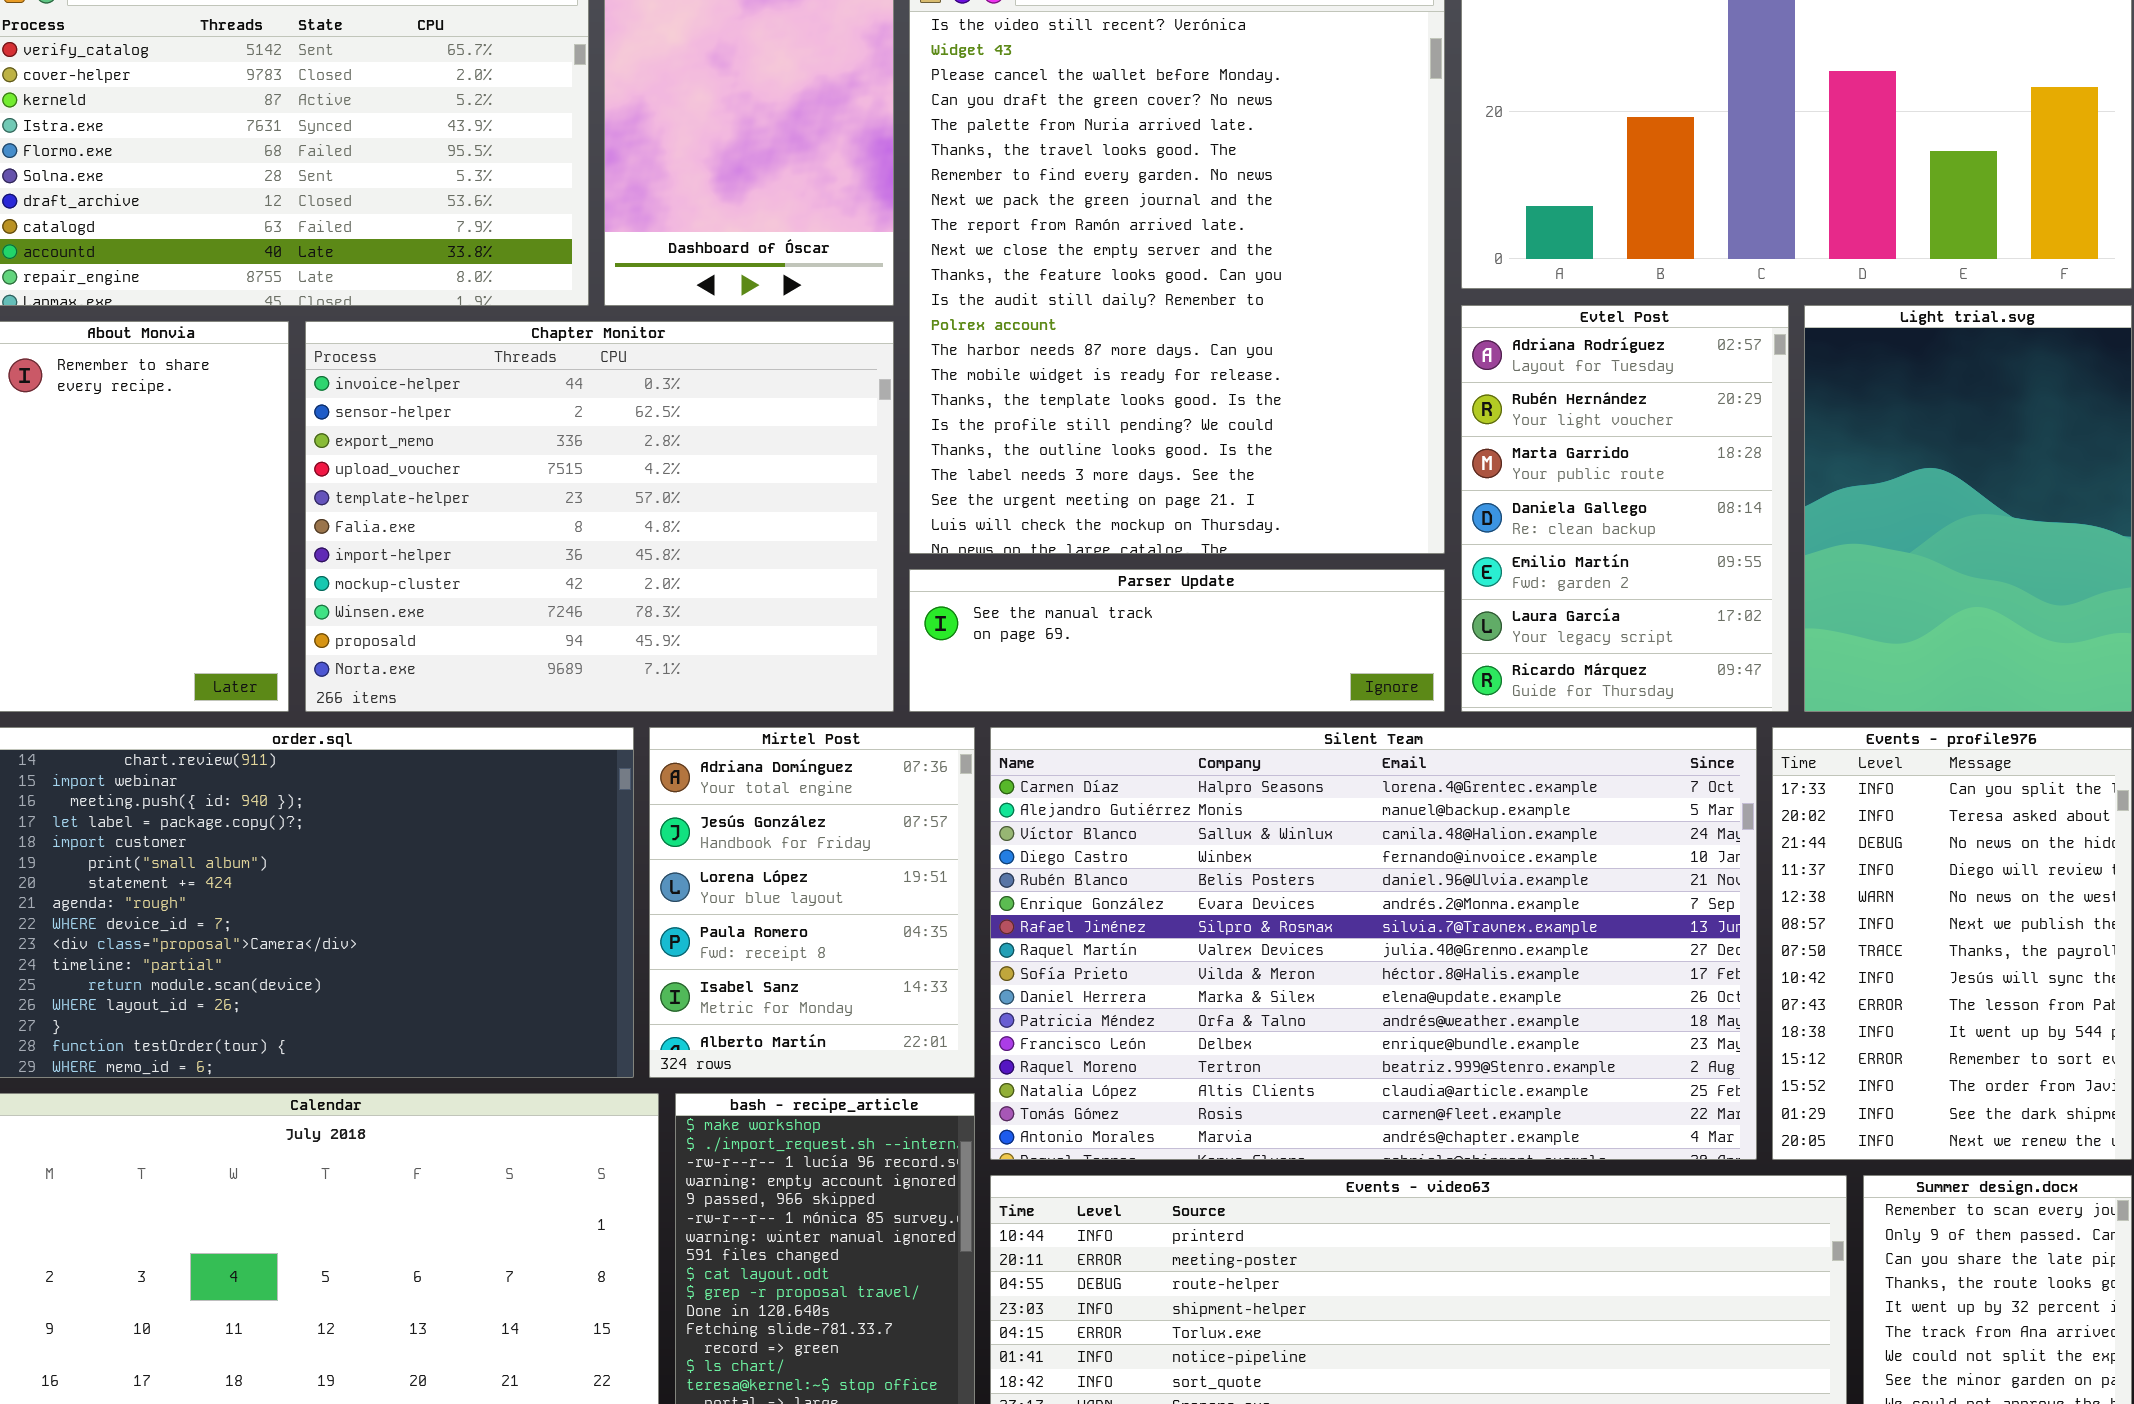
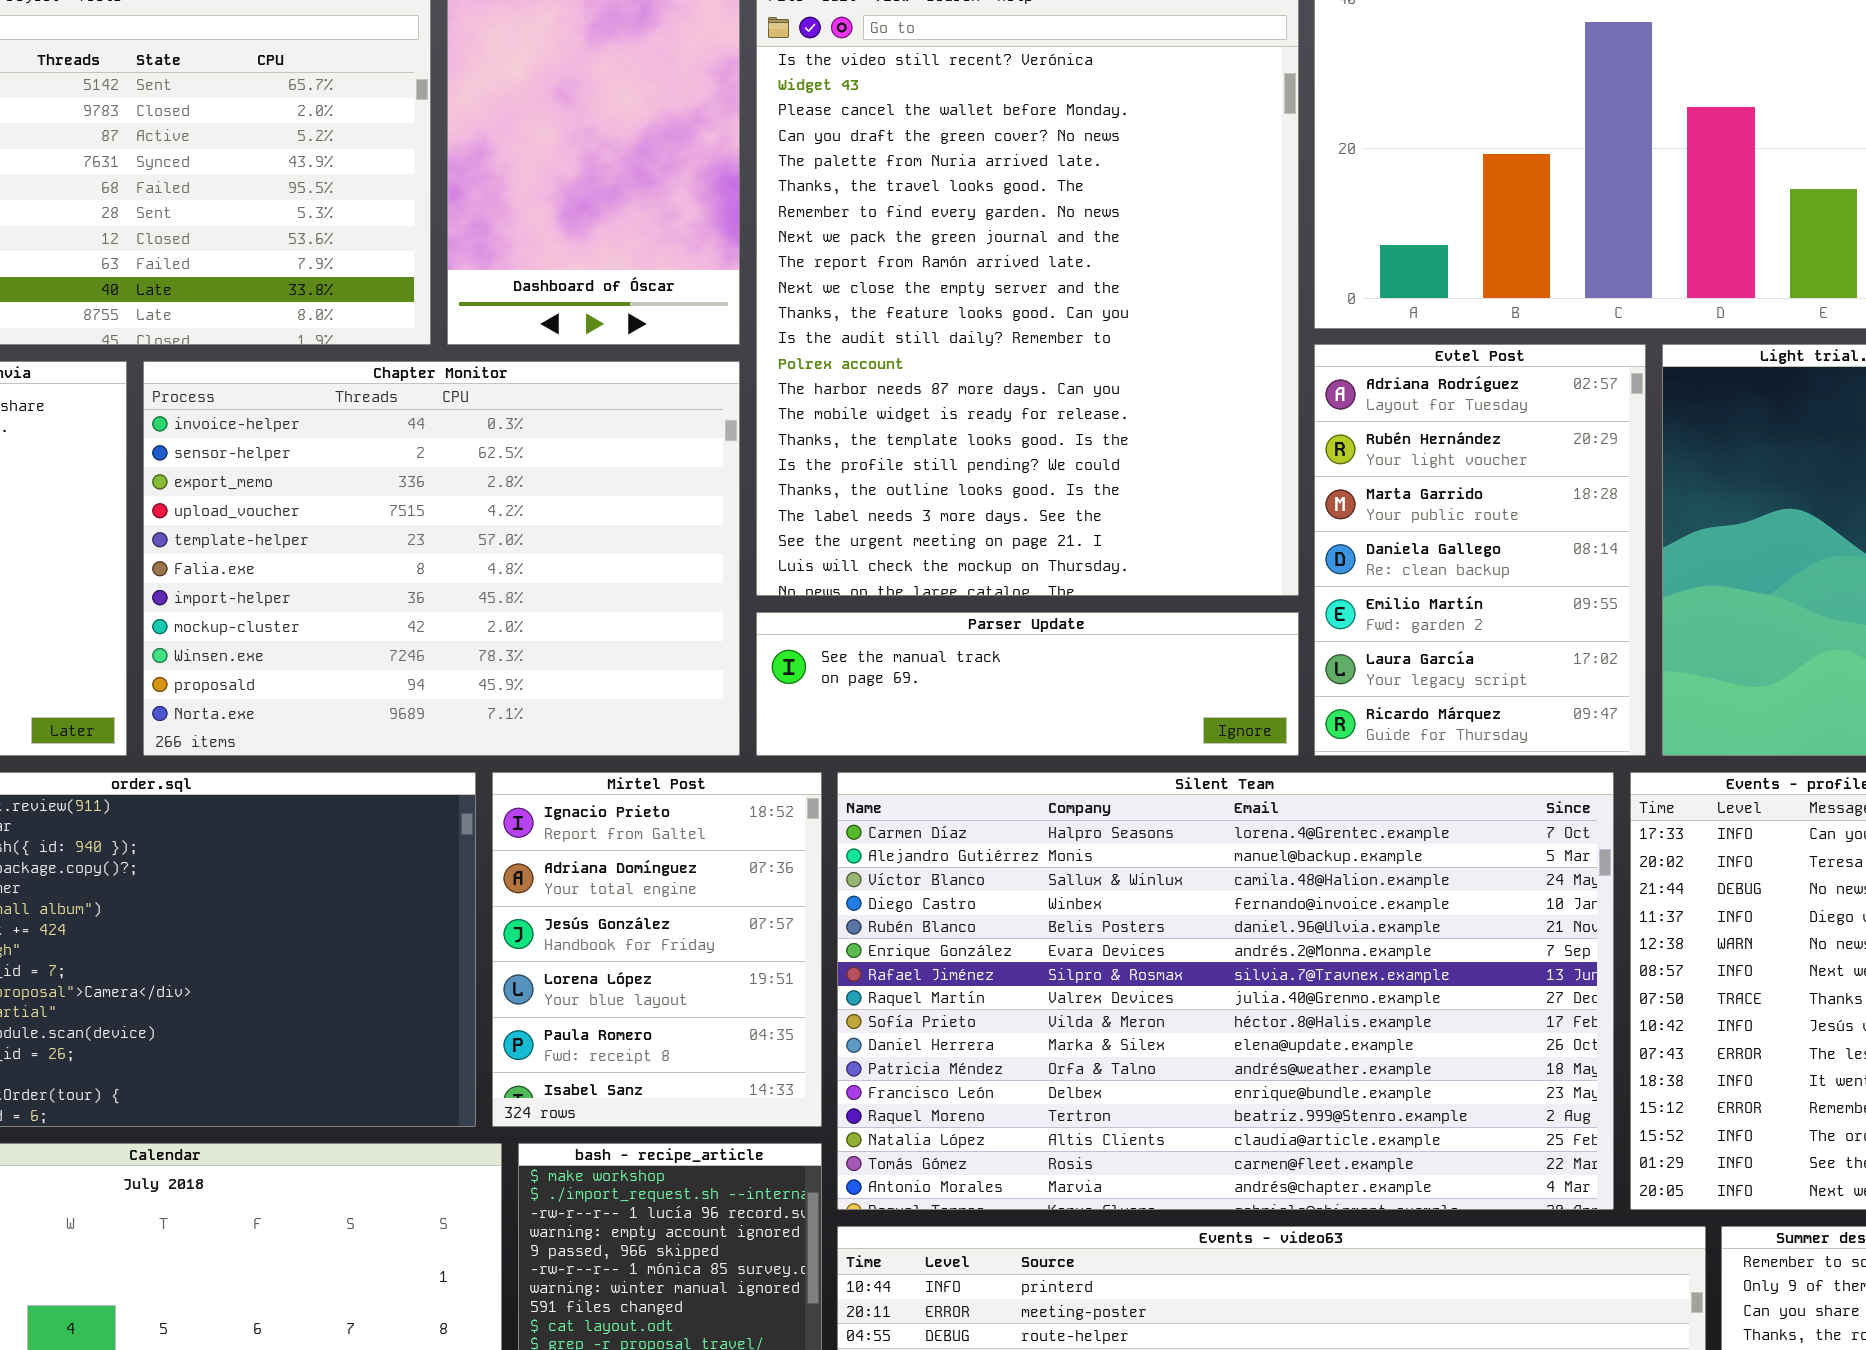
Mirtel Post: [649,727,975,1078] -> [492,772,822,1127], scrolled up 1 row

